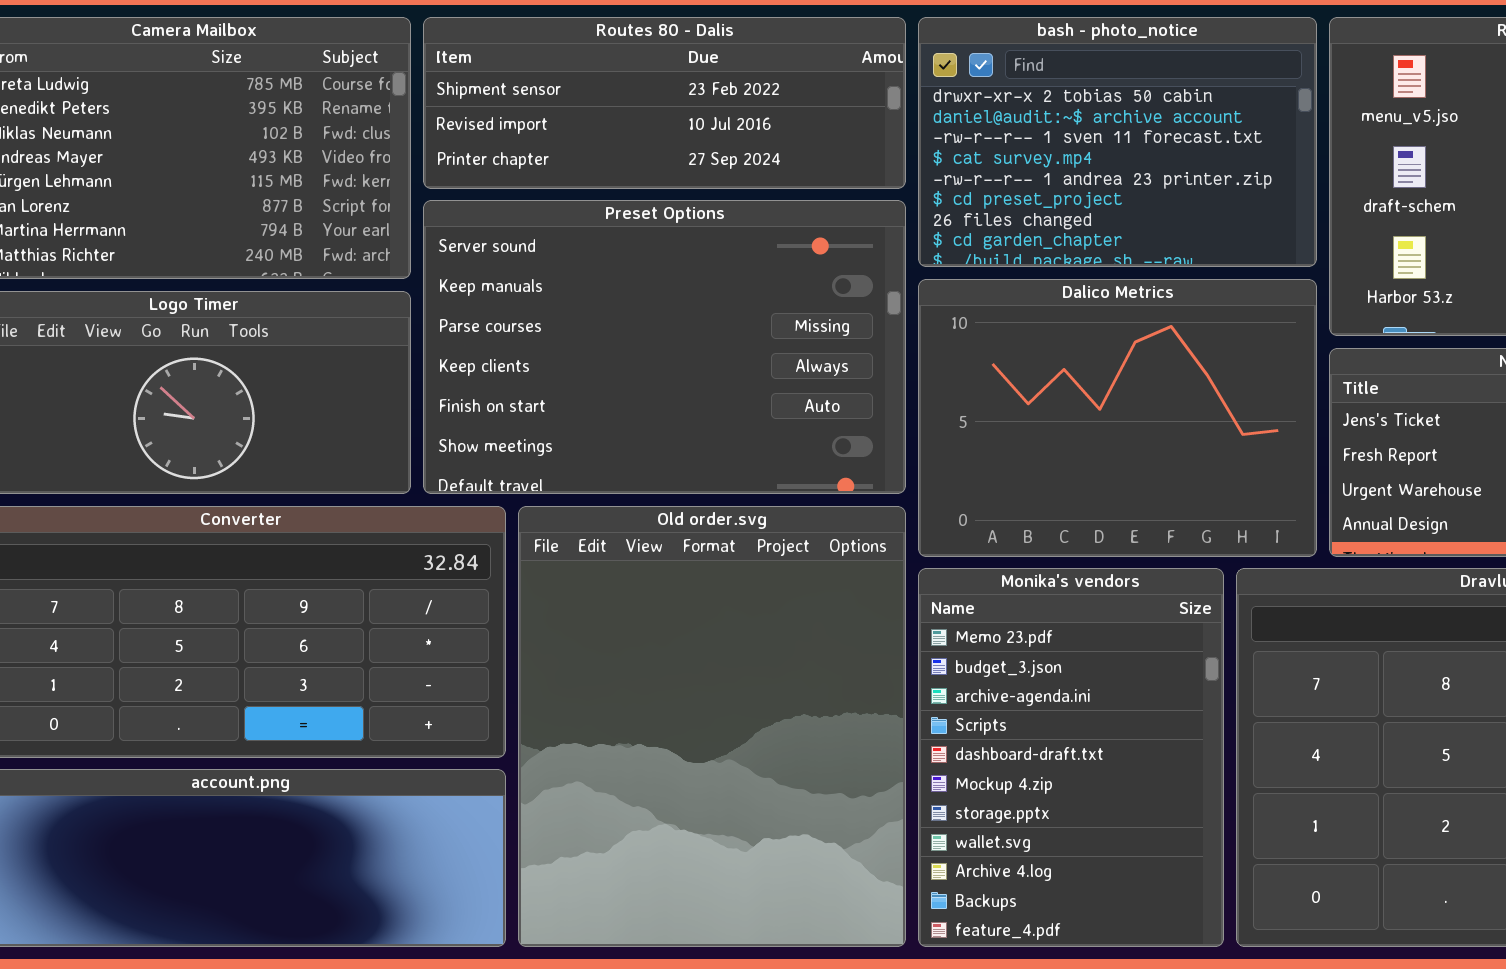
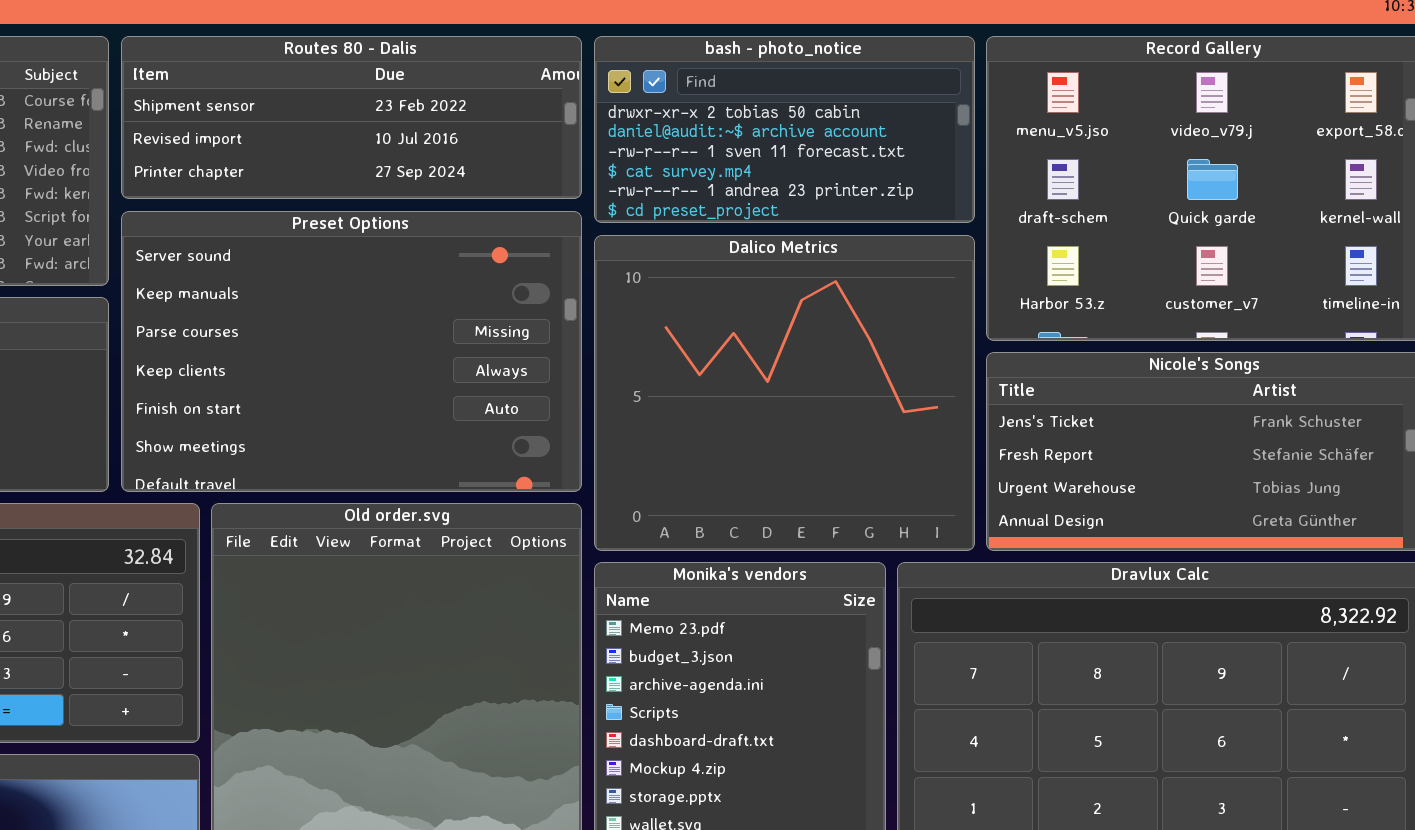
bash - photo_notice: [918,17,1317,267] -> [594,36,975,223], resized
Dalico Metrics: [918,279,1317,557] -> [594,235,975,551], resized

